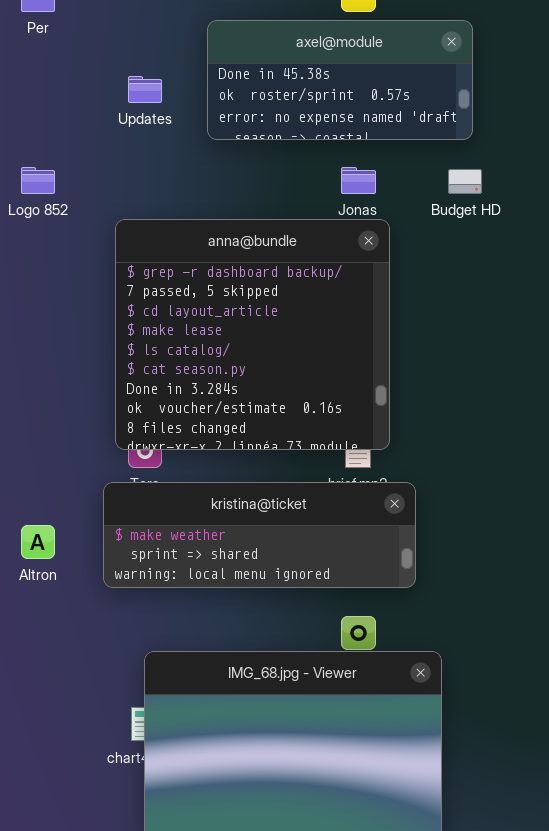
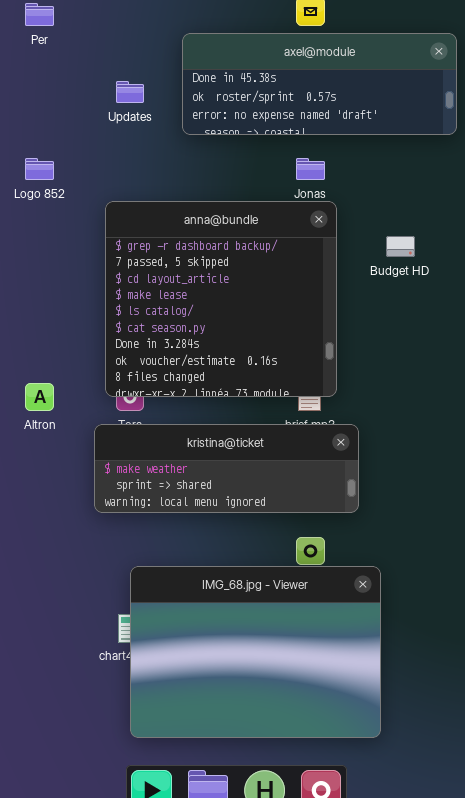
axel@module: [207,20,473,140] -> [182,33,457,135], resized
Budget HD: [448,169,482,194] -> [386,236,415,257], moved
Altron: [21,525,55,559] -> [25,383,54,411], moved

